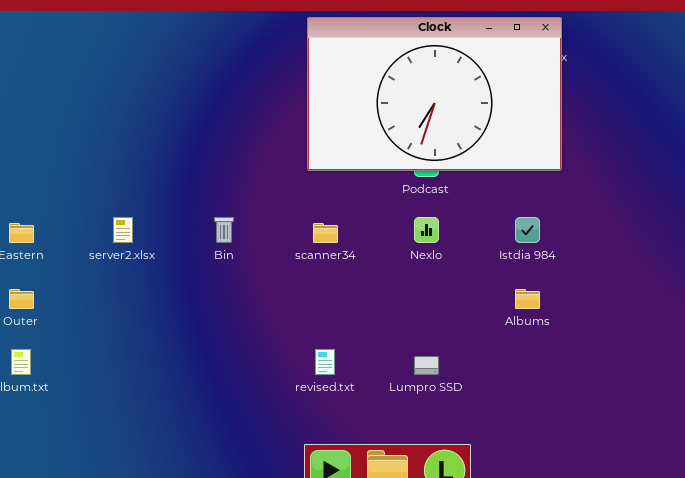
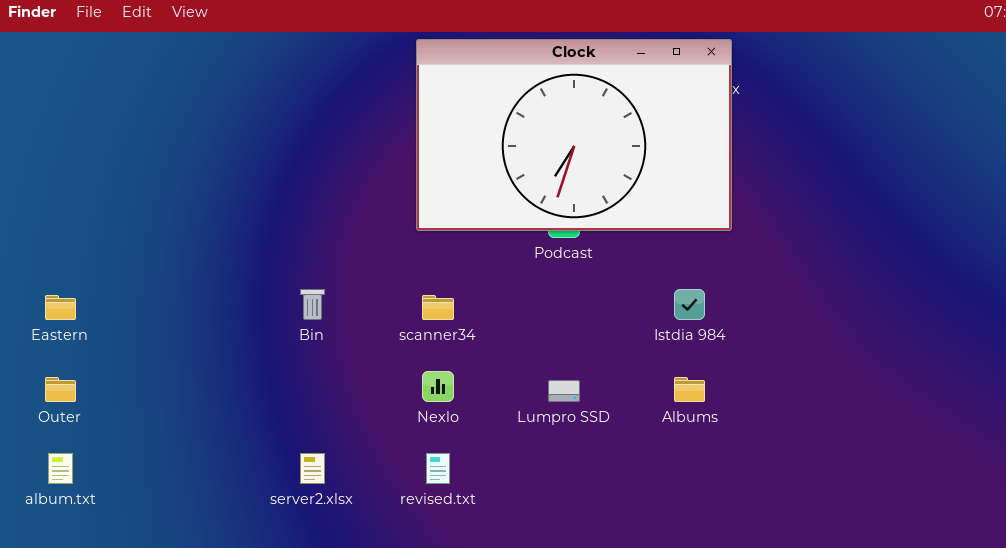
server2.xlsx: [113,217,133,243] -> [300,453,325,484], moved
Nexlo: [414,217,439,243] -> [422,371,454,402], moved
Lumpro SSD: [414,356,439,375] -> [548,380,580,402], moved

